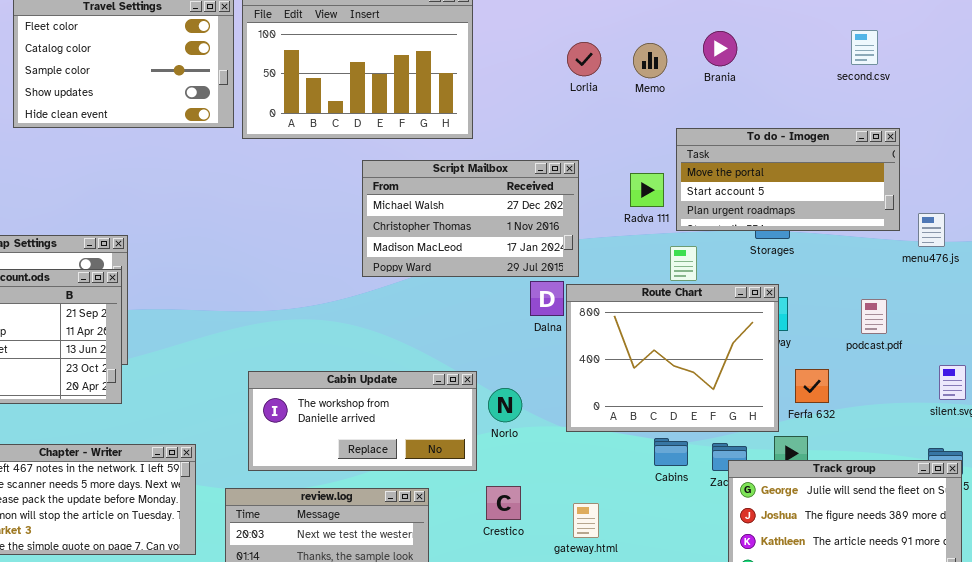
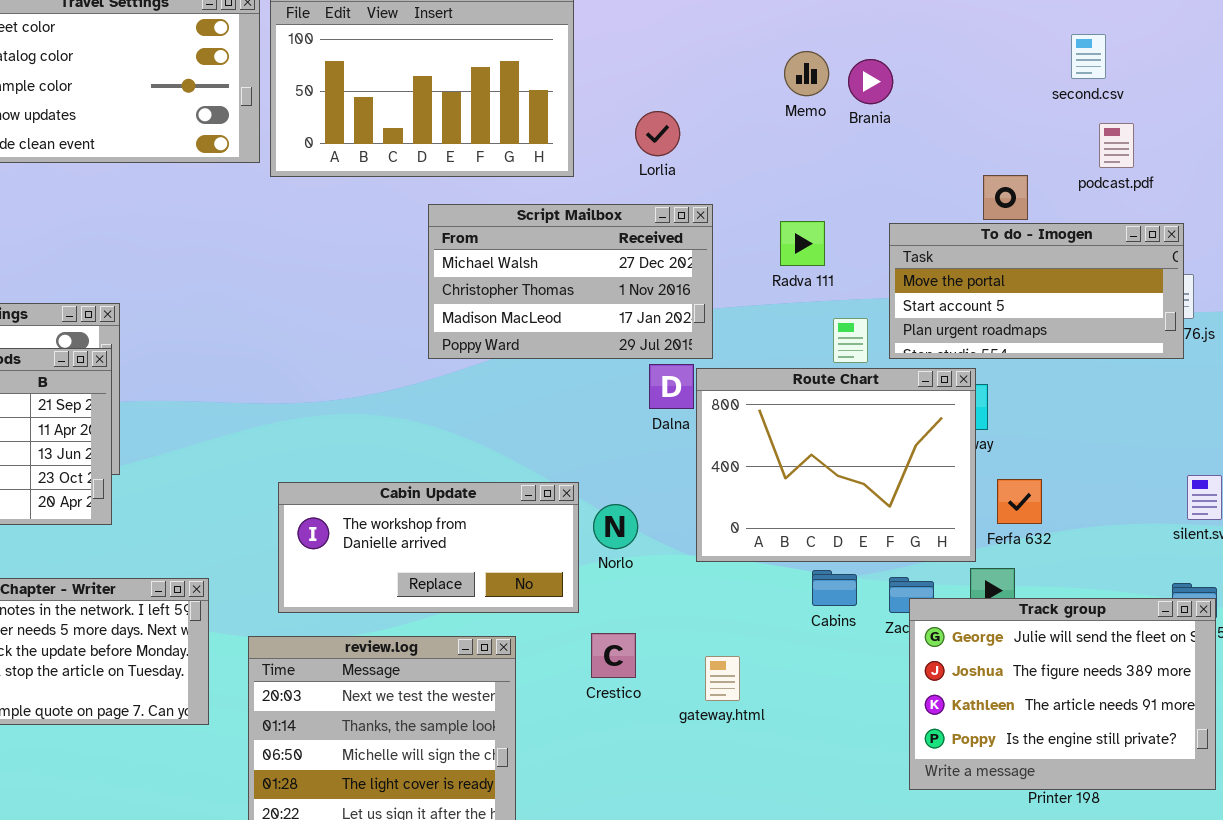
Brania: [703,31,737,66] -> [848,59,893,104], moved
Lorlia: [567,42,601,76] -> [635,111,680,156], moved
To do - Imogen: [676,128,900,231] -> [889,223,1184,359], moved
podcast.pdf: [861,299,887,334] -> [1099,123,1134,168], moved

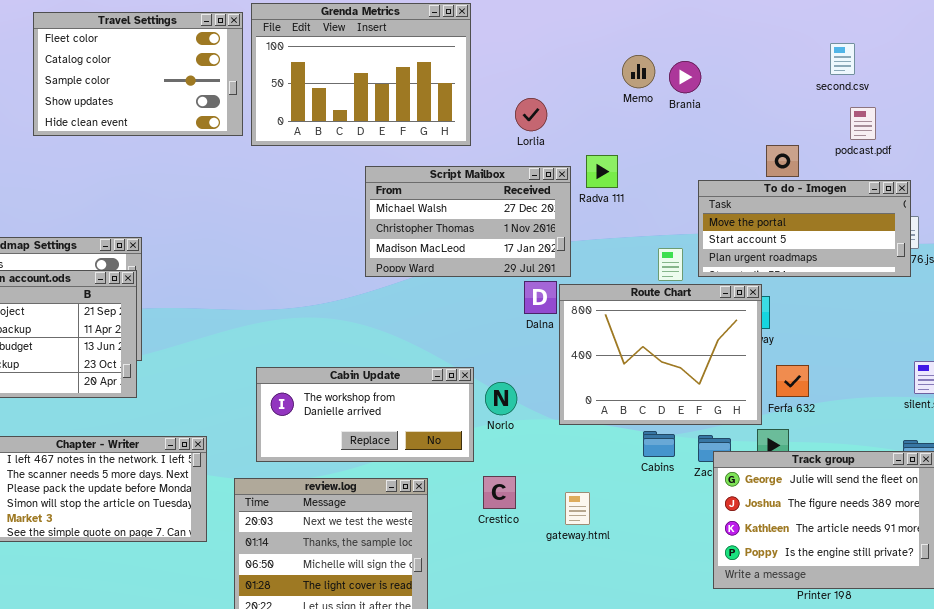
Radva 111: [780,221,825,266] -> [586,155,618,188], moved

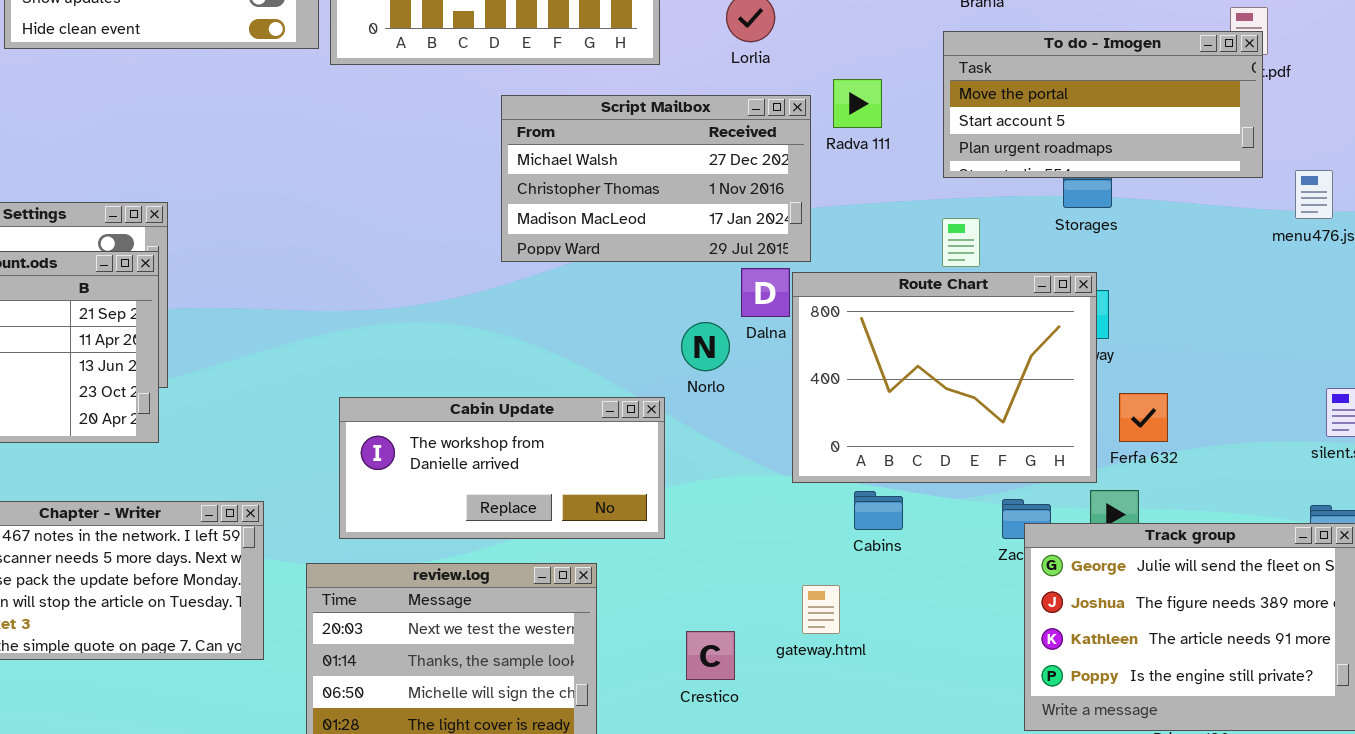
To do - Imogen: [698,180,911,277] -> [943,31,1263,178], moved
Norlo: [485,382,517,415] -> [681,322,730,371], moved
Cabins: [643,431,675,457] -> [854,491,903,530], moved
Crestico: [483,476,516,509] -> [686,631,735,680], moved

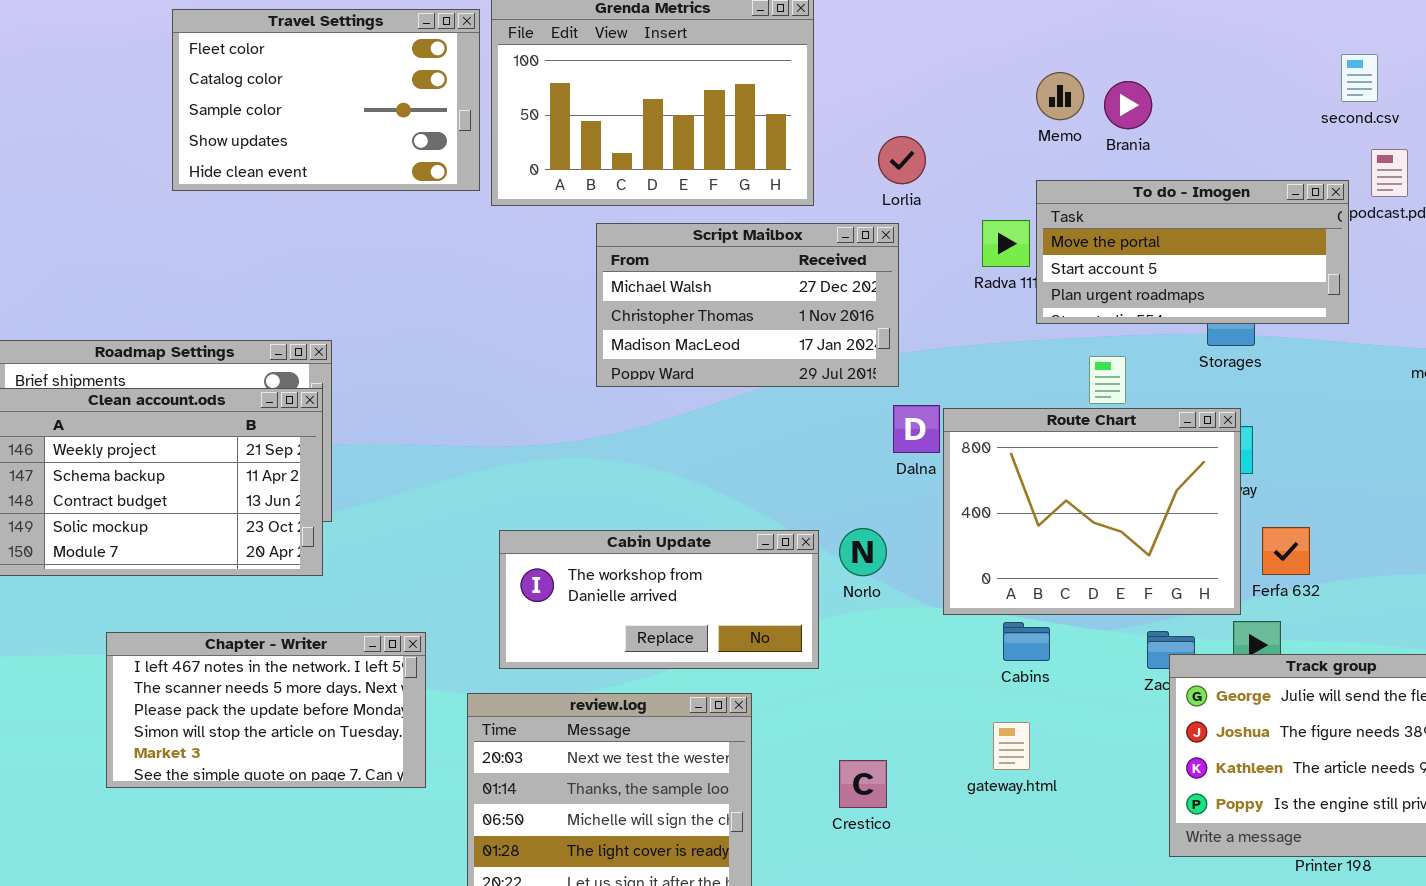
To do - Imogen: [943,31,1263,178] -> [1036,180,1349,324], moved
Script Mailbox: [501,95,811,262] -> [596,223,899,387], moved
Norlo: [681,322,730,371] -> [839,528,887,576], moved
gateway.html: [802,585,840,634] -> [993,722,1030,770], moved

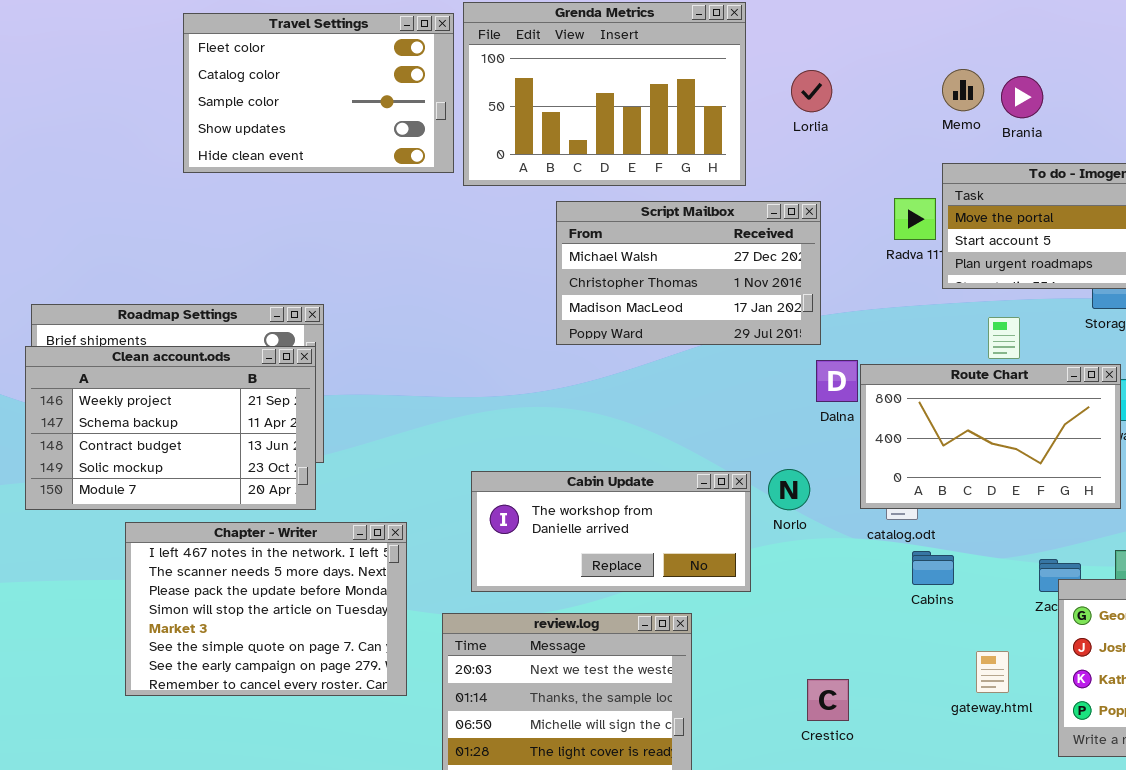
Lorlia: [878,136,926,184] -> [791,70,832,112], moved
Route Chart: [943,408,1241,615] -> [860,364,1121,509], resized
Chapter - Writer: [106,632,426,788] -> [125,522,407,696], resized
gateway.html: [993,722,1030,770] -> [976,651,1009,693], moved
Crestico: [839,760,887,808] -> [807,679,849,721], moved

